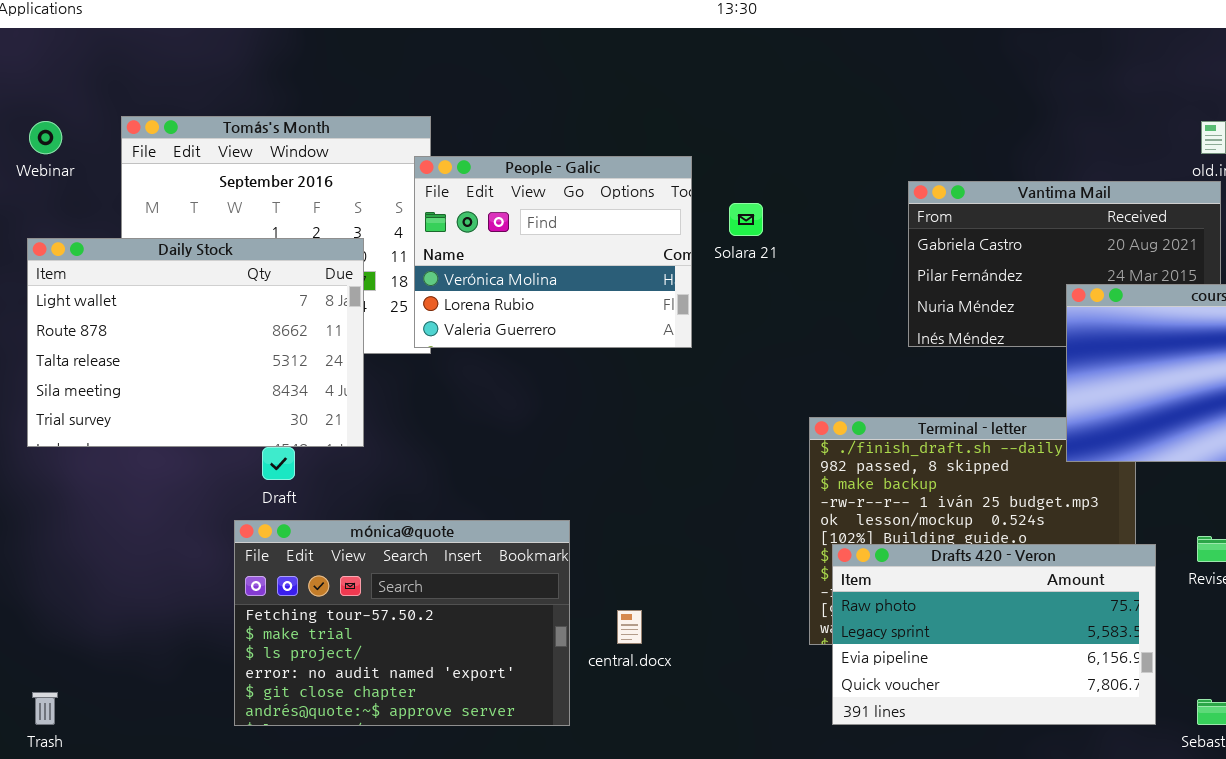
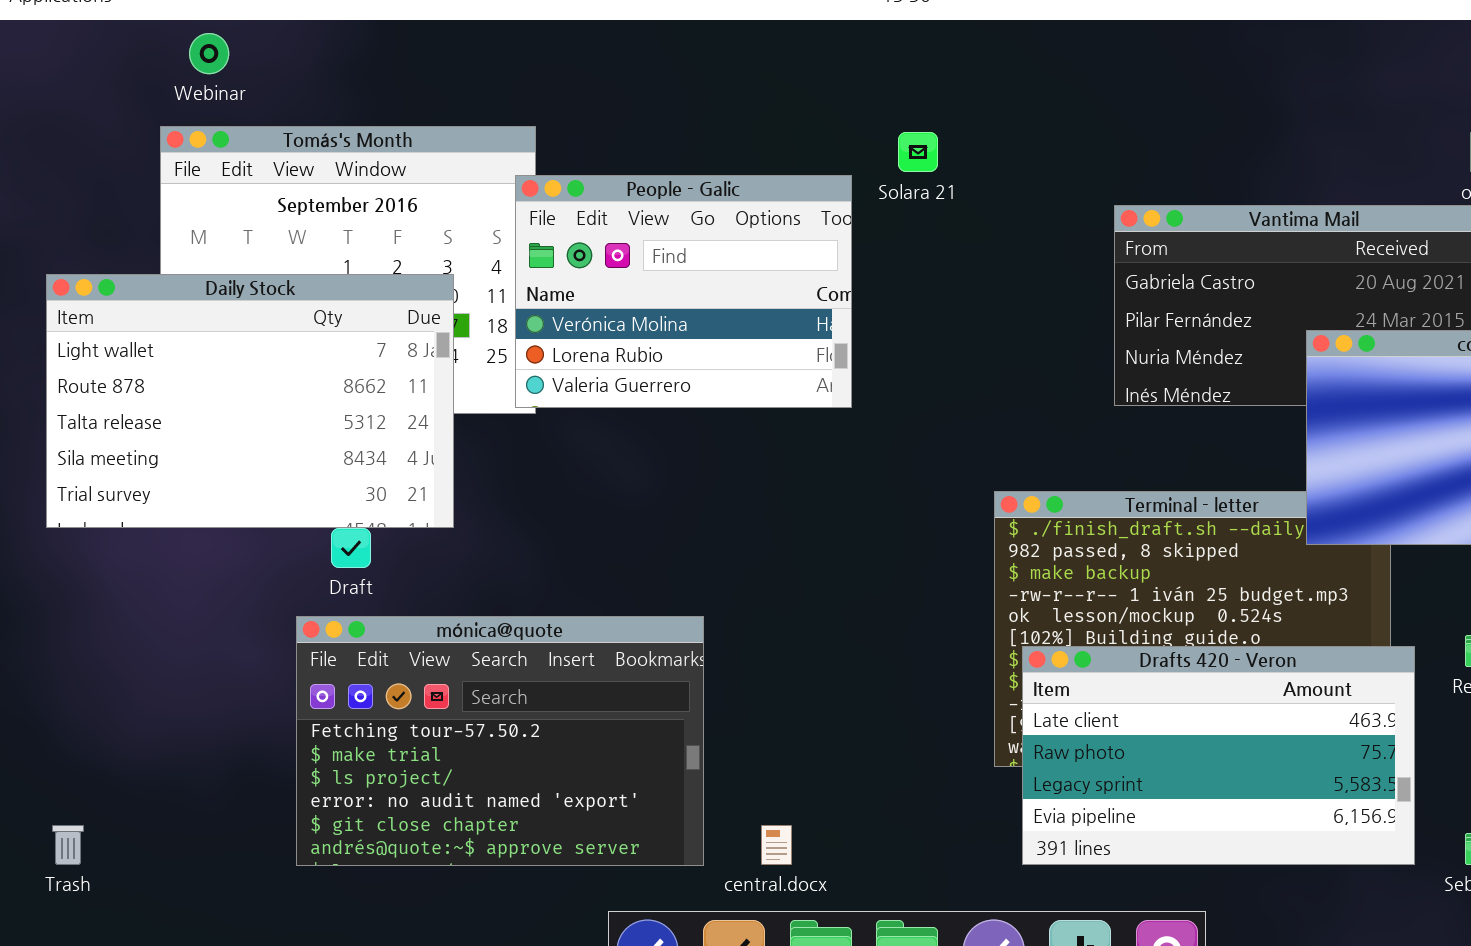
Webinar: [29,121,62,154] -> [189,33,229,74], moved
Solara 21: [729,203,763,236] -> [898,132,938,172], moved
Drafts 420 - Veron: [832,544,1156,725] -> [1022,646,1415,865], scrolled up 1 row
central.docx: [617,610,642,644] -> [761,825,792,865], moved

